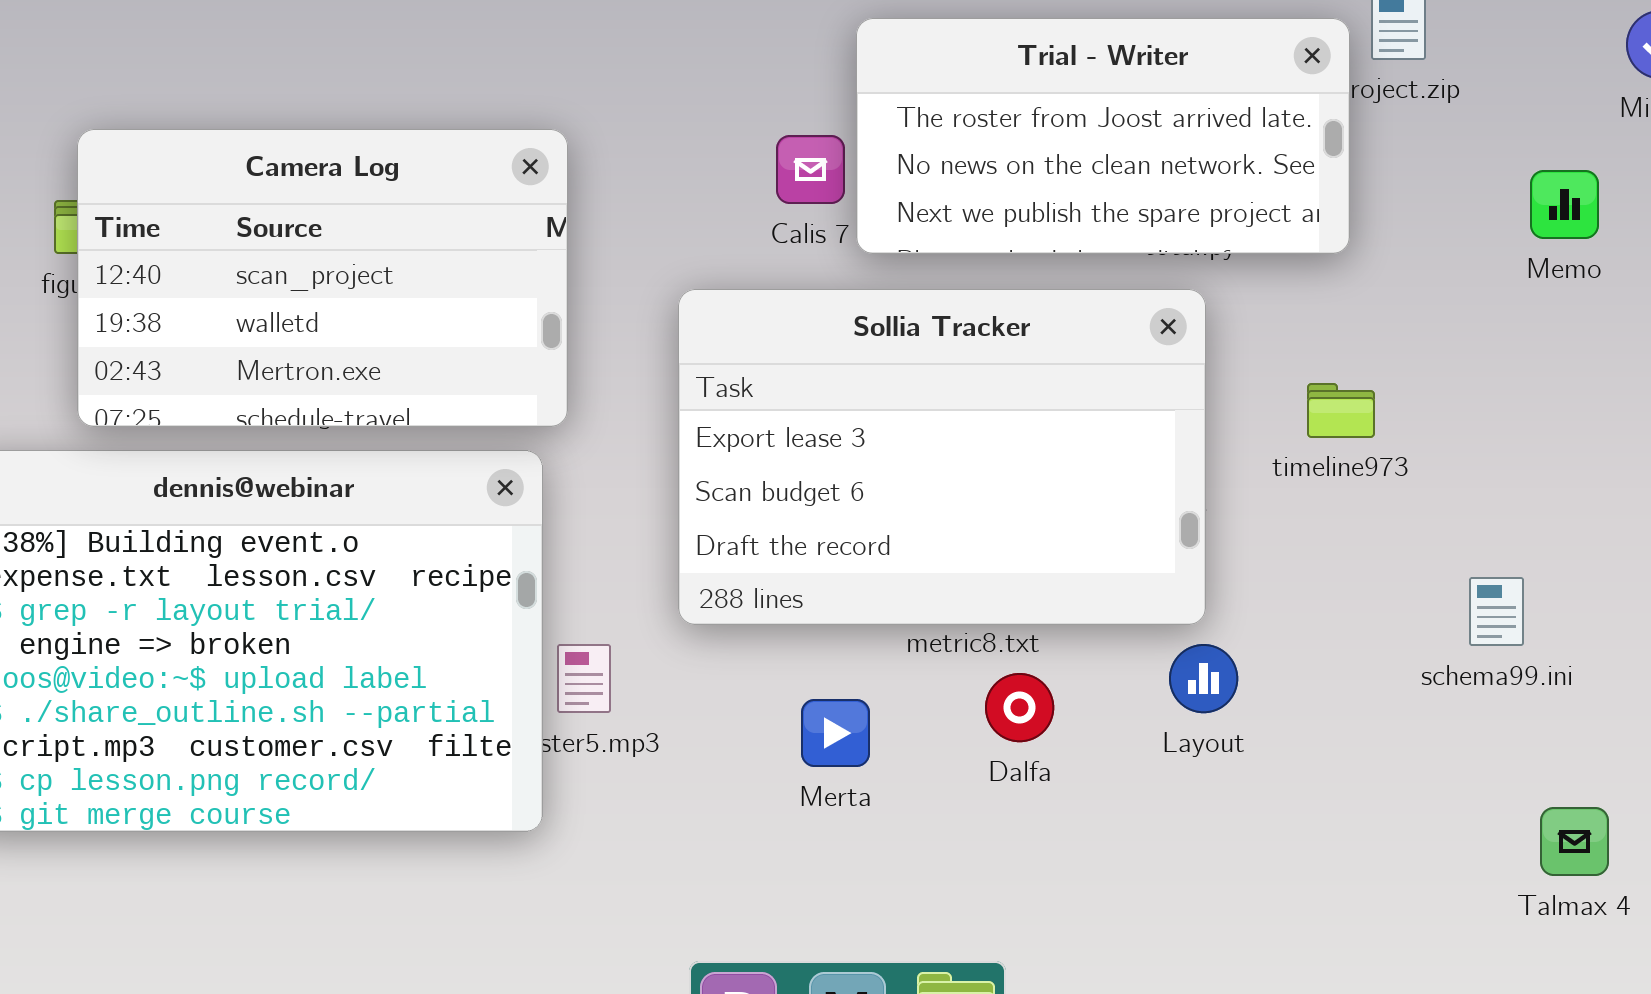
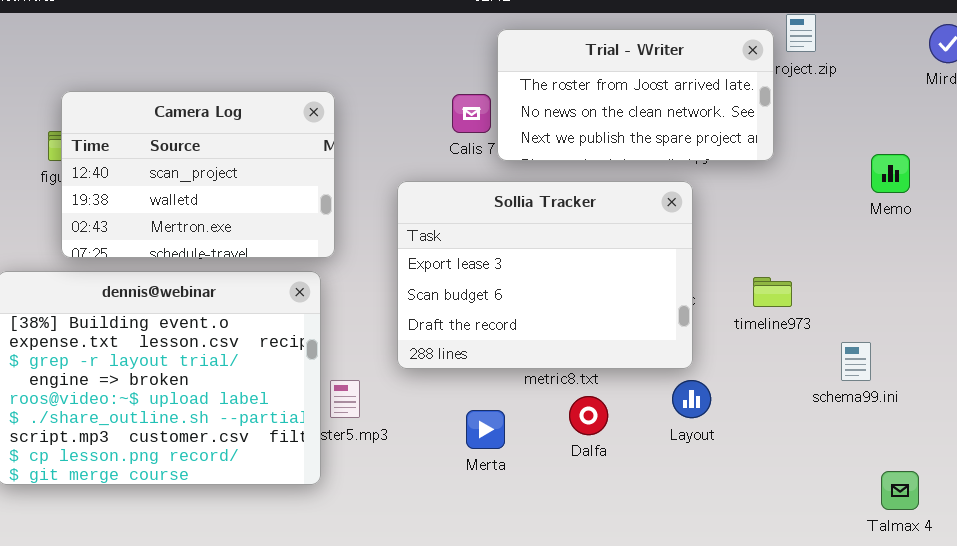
Memo: [1530,170,1599,239] -> [871,154,910,193], moved
timeline973: [1307,383,1375,438] -> [753,277,792,307], moved

